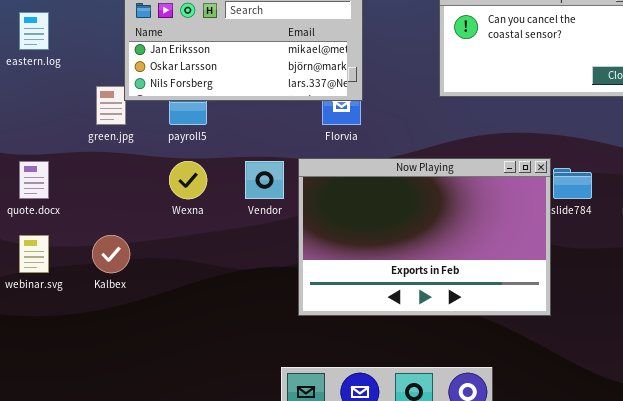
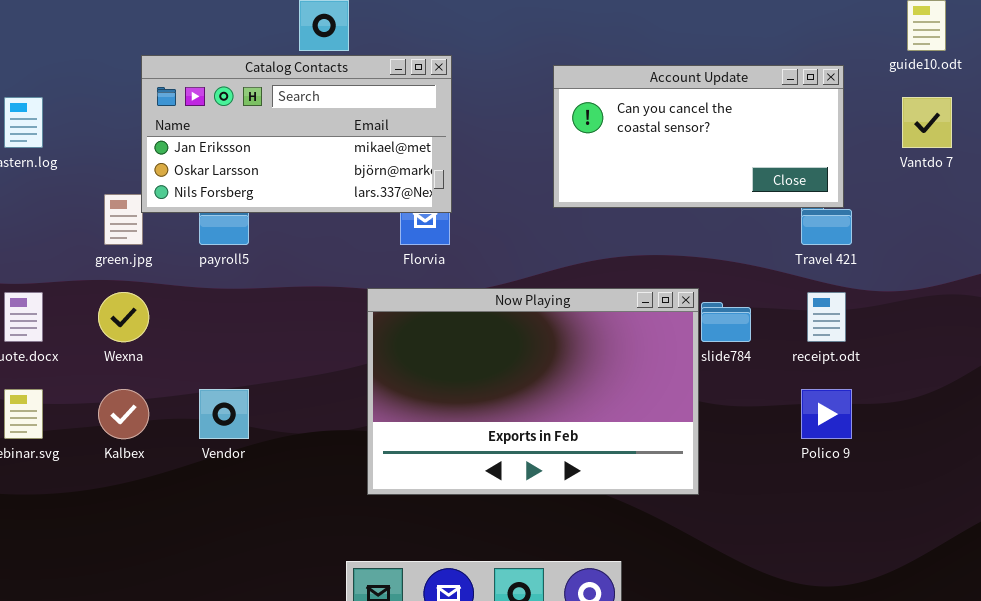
Wexna: [169,161,207,199] -> [98,292,149,342], moved
Vendor: [245,161,284,199] -> [199,389,249,439], moved

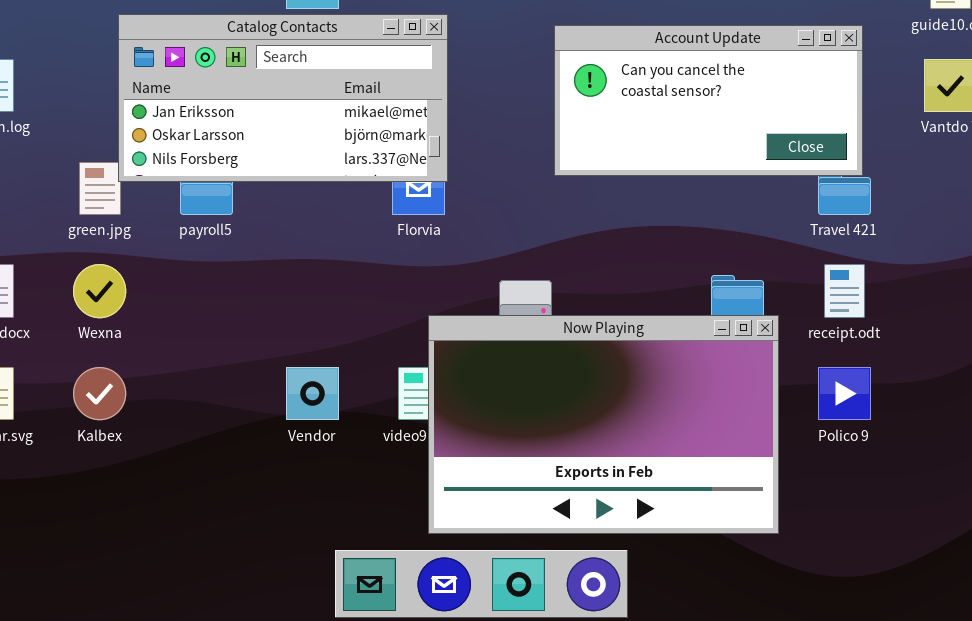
Now Playing: [367,288,699,495] -> [428,315,779,534], moved
Vendor: [199,389,249,439] -> [286,367,339,420], moved

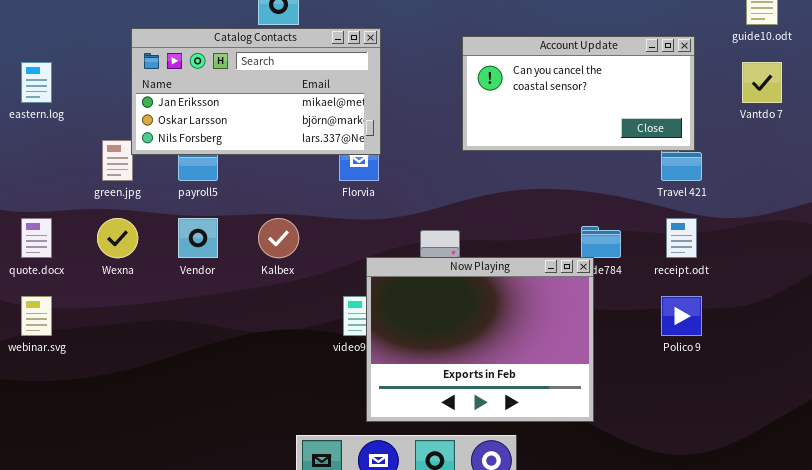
Now Playing: [428,315,779,534] -> [366,257,594,422], resized
Kalbex: [73,367,126,420] -> [258,218,299,258], moved
Vendor: [286,367,339,420] -> [178,218,218,258], moved

